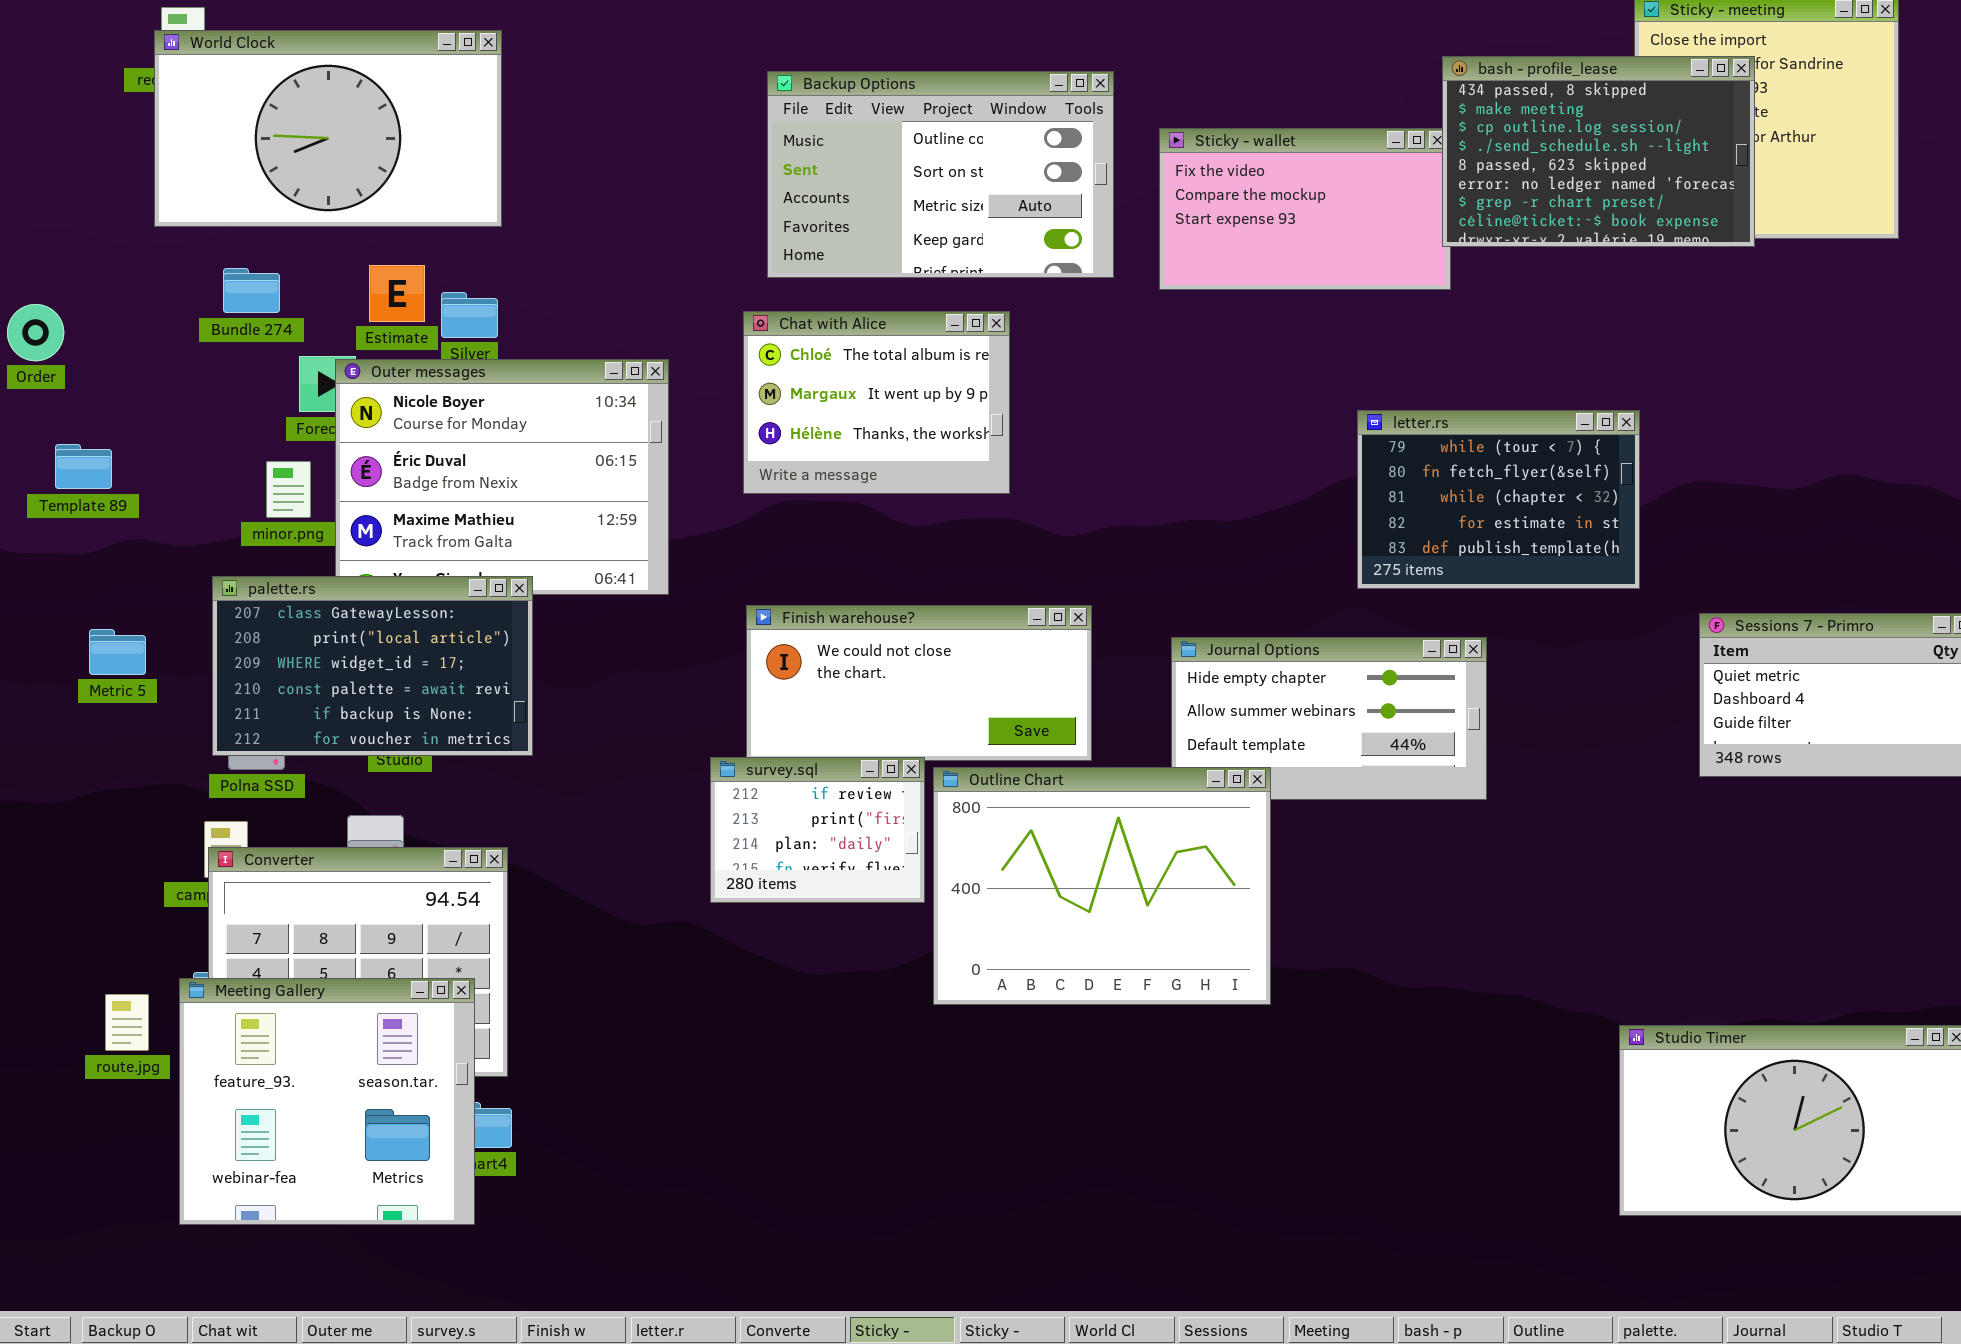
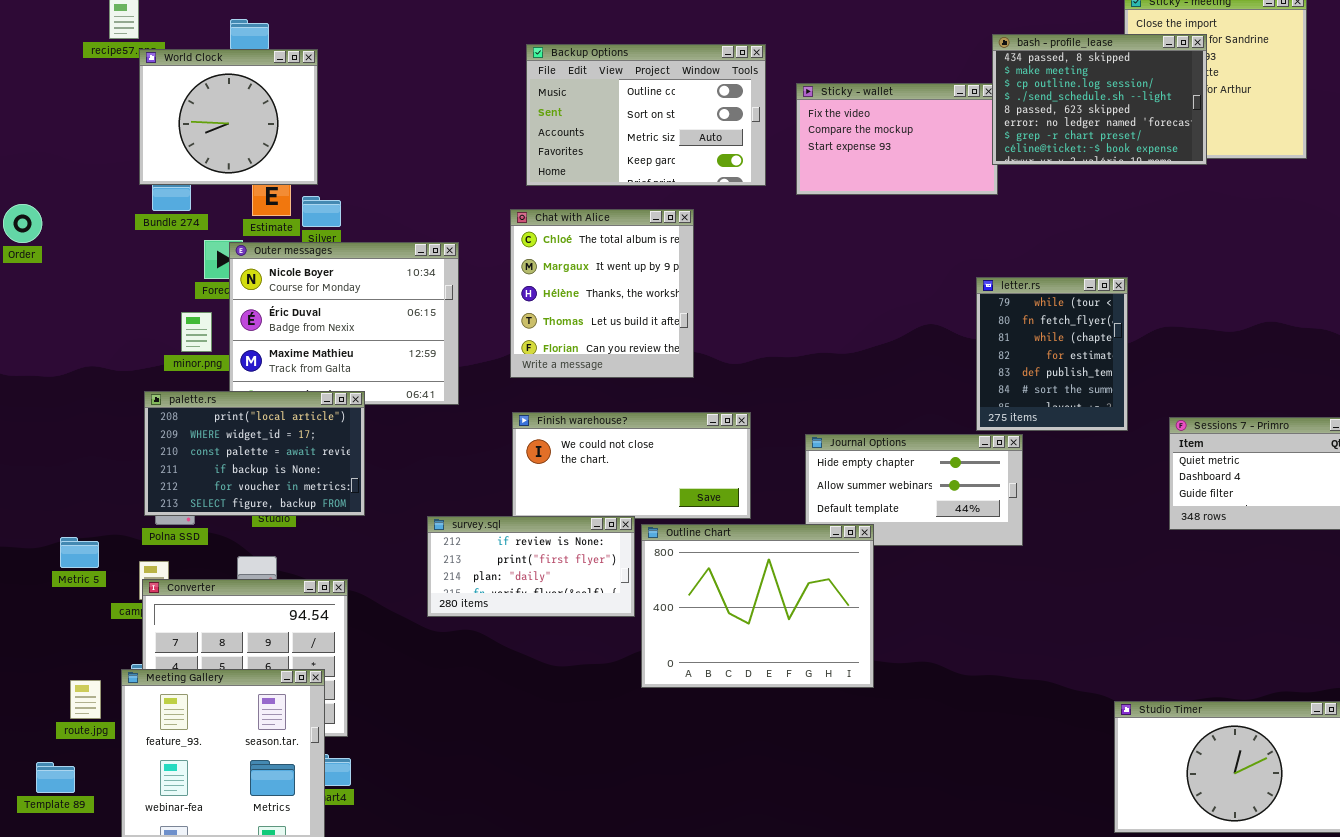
World Clock: [154,30,502,227] -> [139,49,318,185], moved, resized
Chat with Alice: [743,311,1010,494] -> [510,209,694,378], resized
letter.rs: [1357,410,1640,589] -> [976,277,1128,431], resized
Template 89: [55,444,112,489] -> [36,762,75,793], moved
palette.rs: [212,576,533,756] -> [144,391,365,516], scrolled down 1 row
Metric 5: [89,629,146,675] -> [60,537,99,568], moved
survey.sql: [710,757,925,903] -> [427,516,635,617], resized

